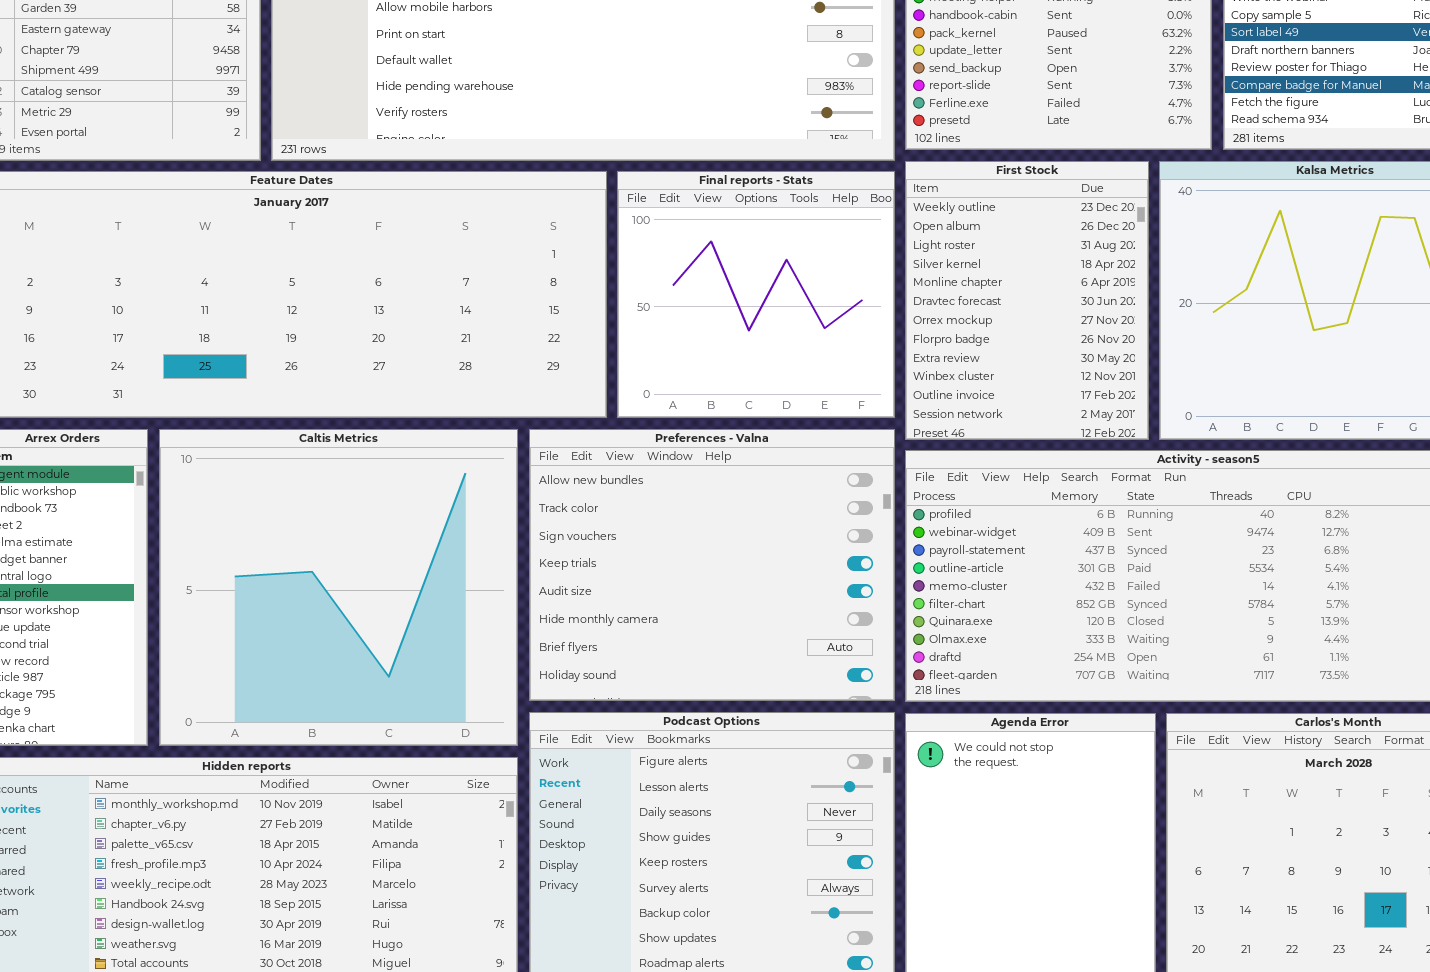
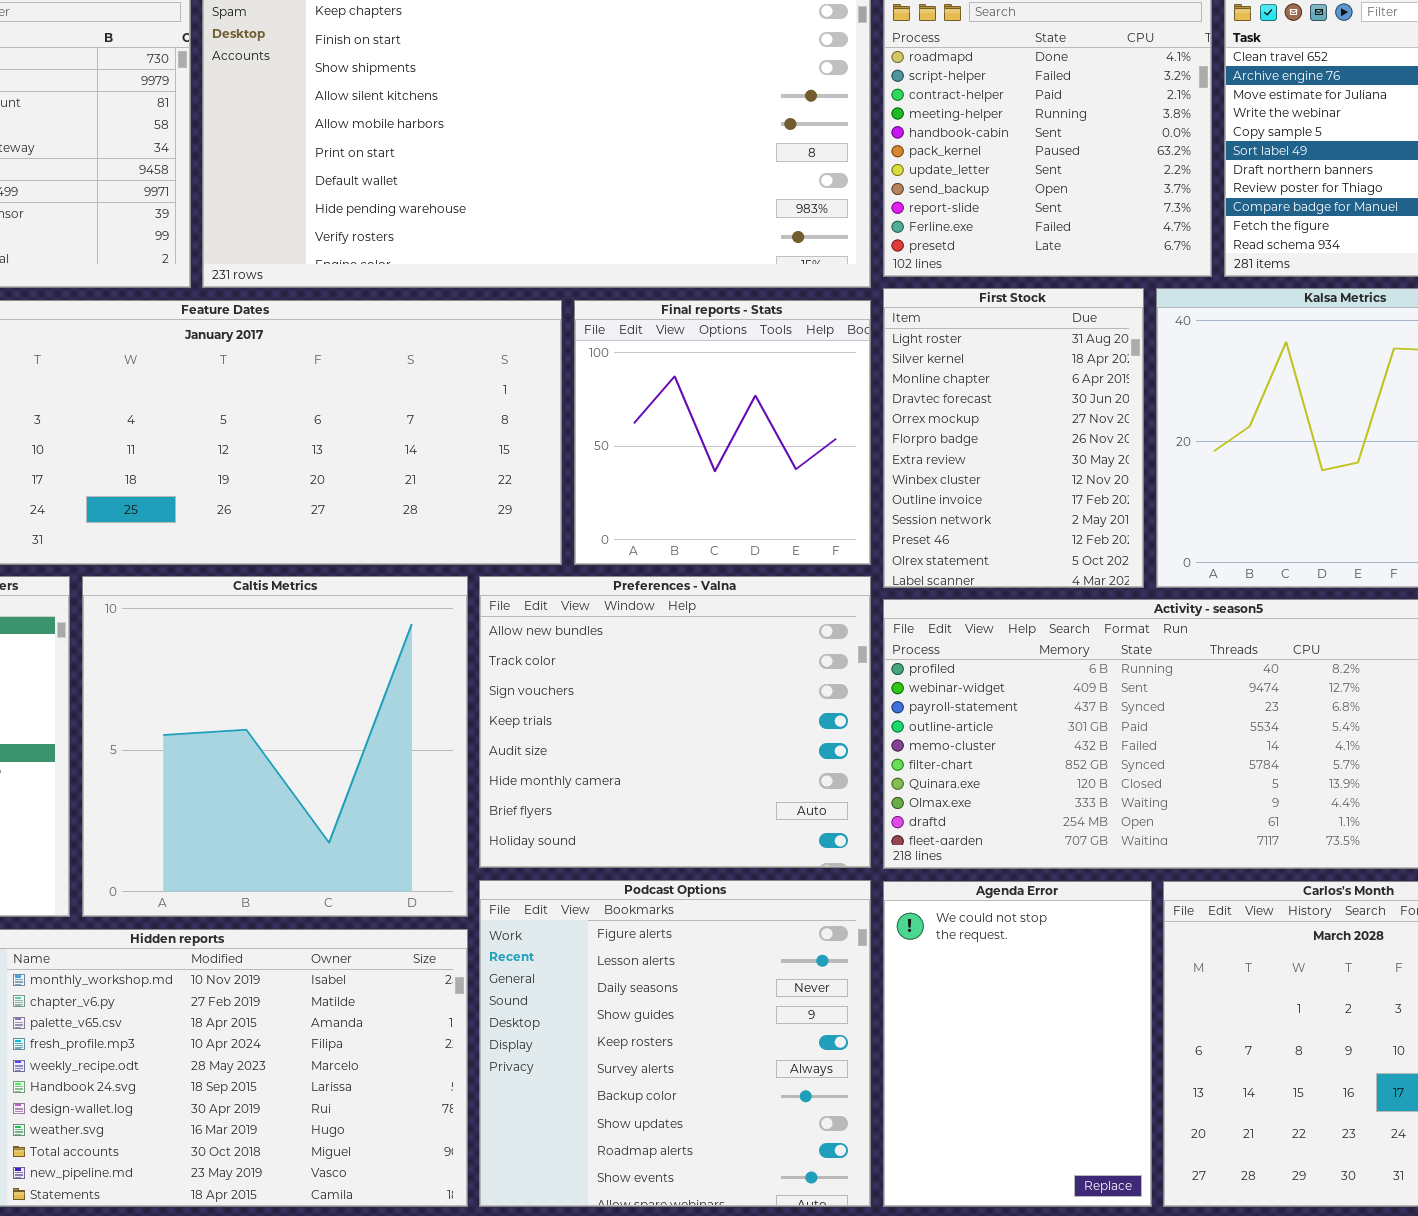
First Stock: [905,161,1149,440] -> [883,288,1144,588], scrolled down 2 rows

